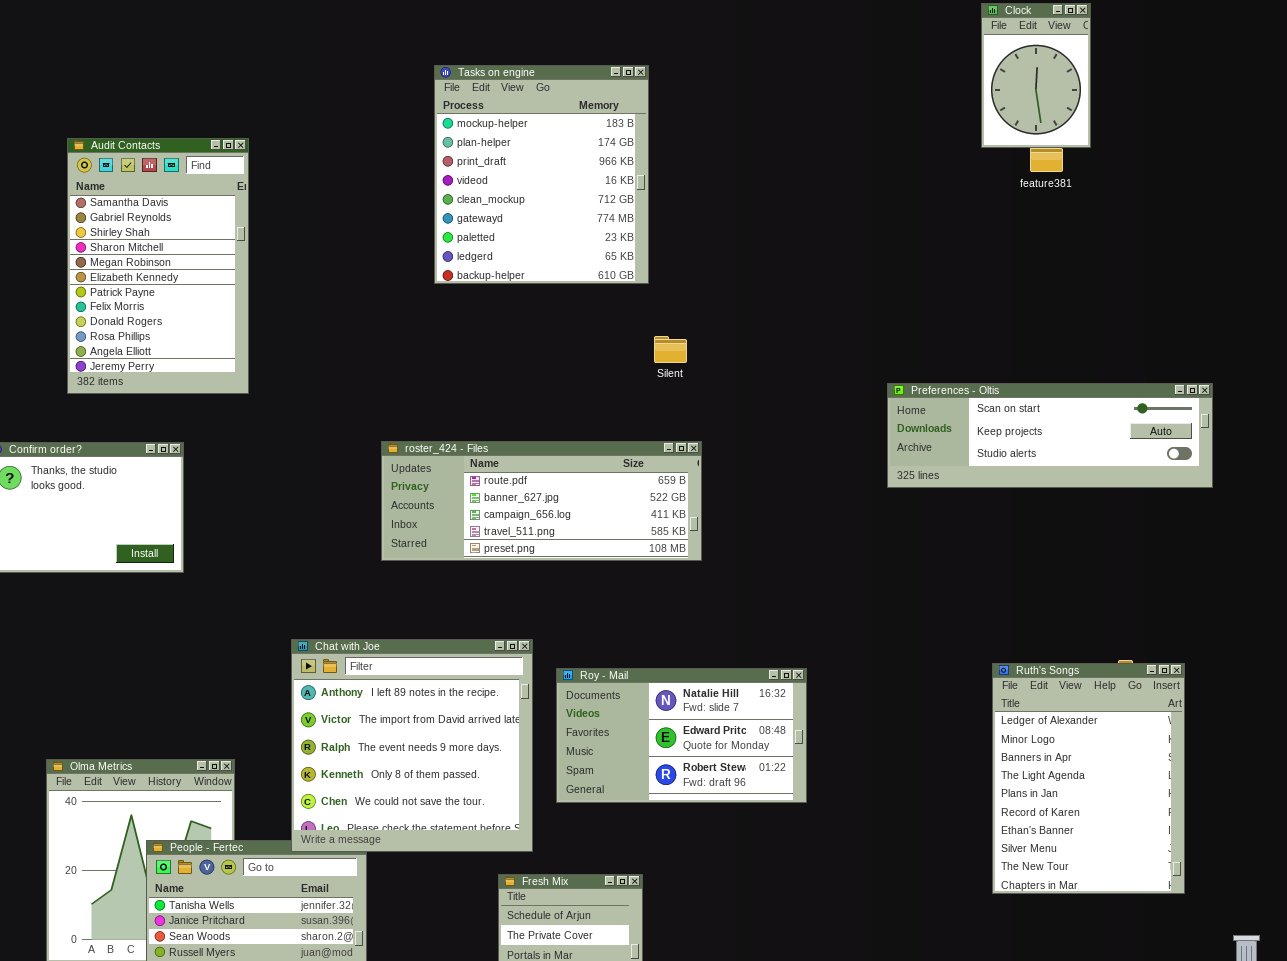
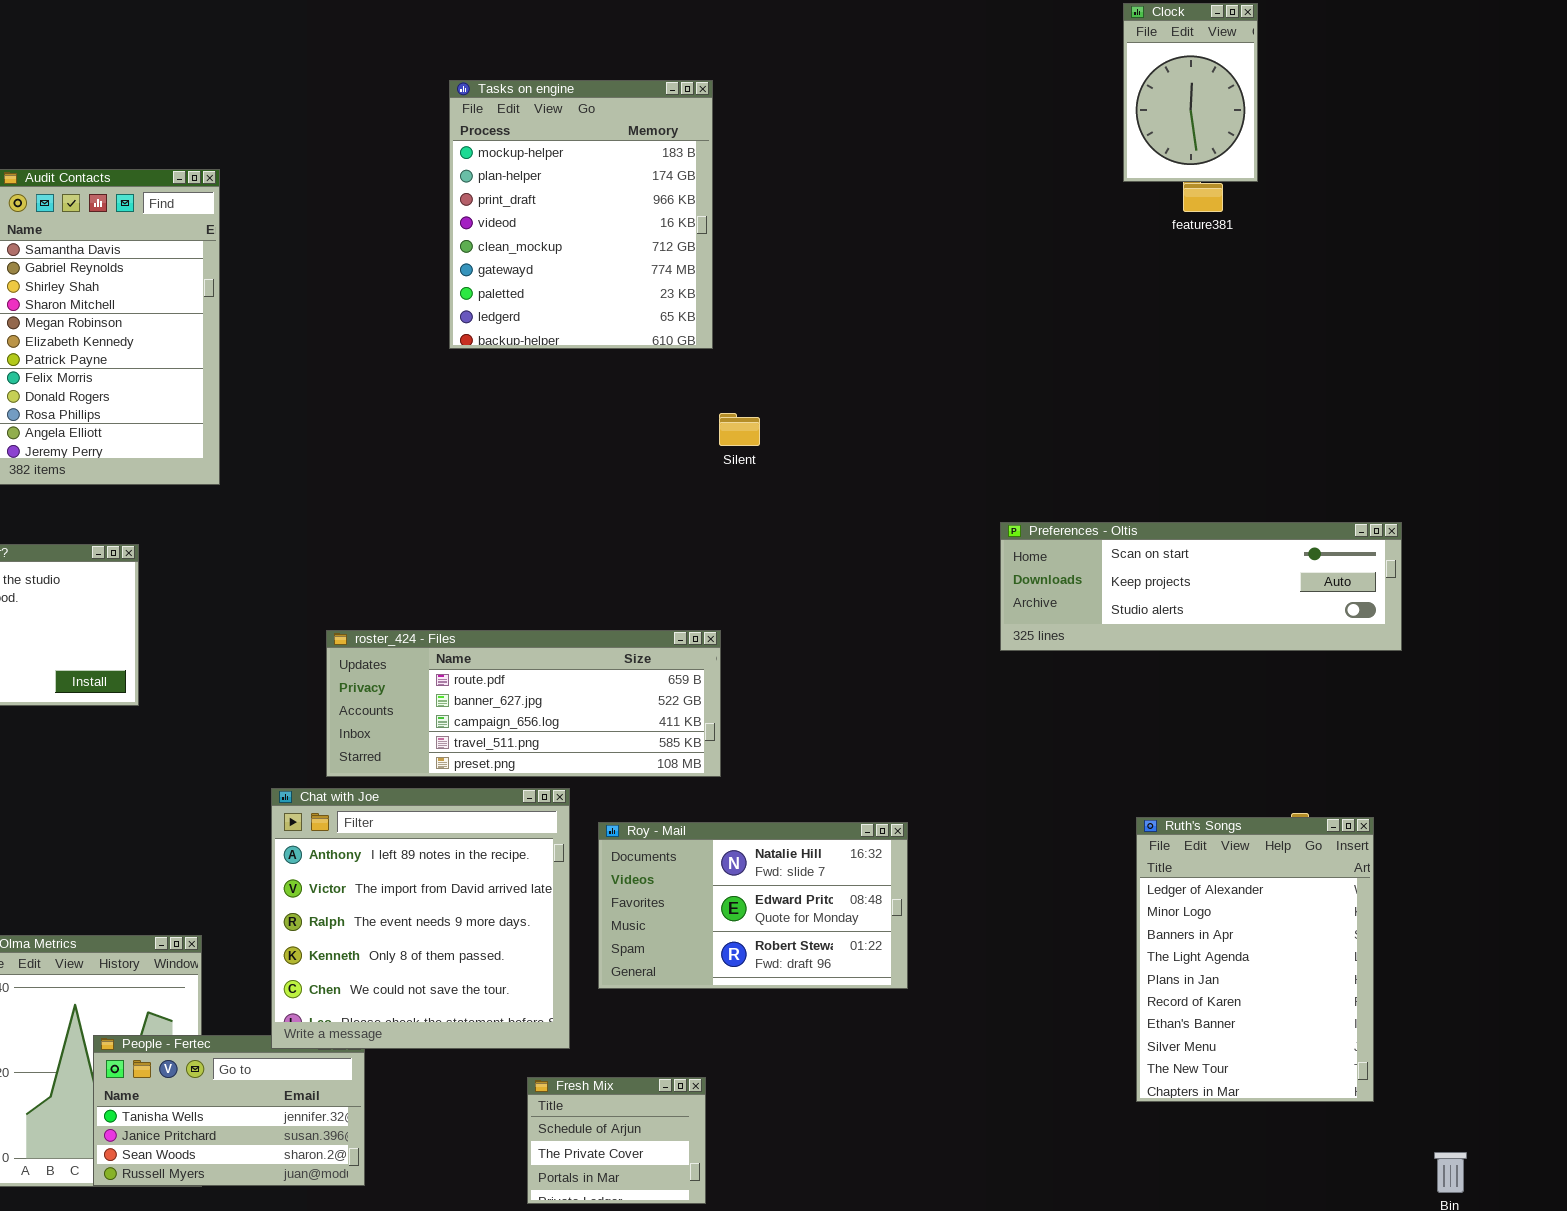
Preferences - Oltis: [887,383,1213,488] -> [1000,522,1402,651], moved
roster_424 - Files: [381,441,702,561] -> [326,630,721,777], moved

